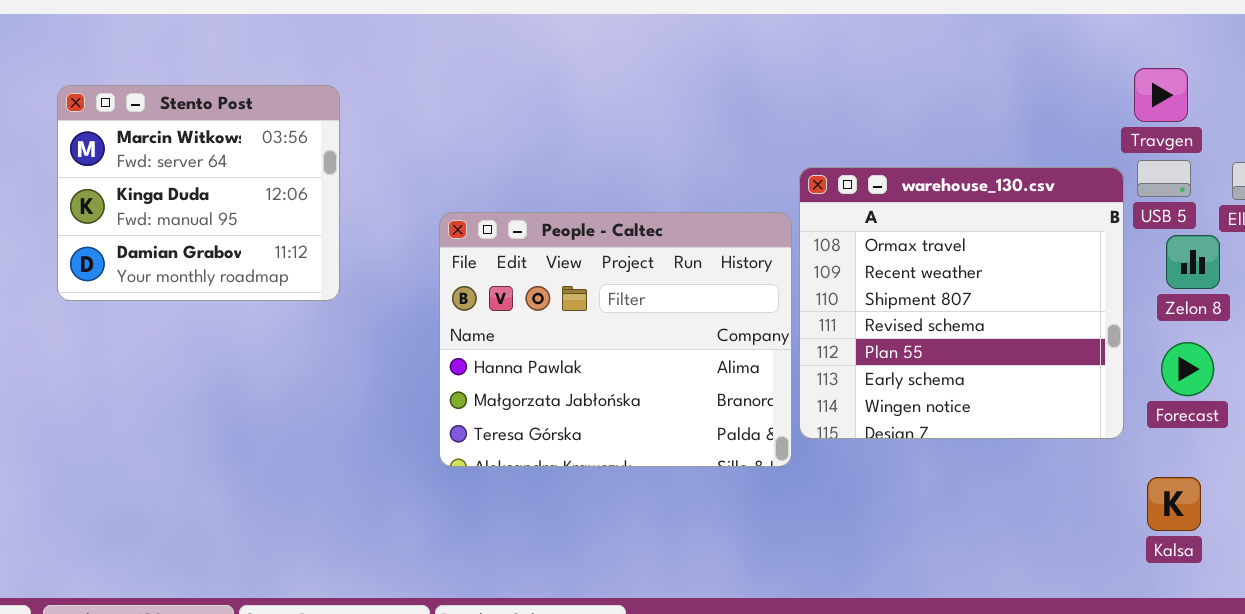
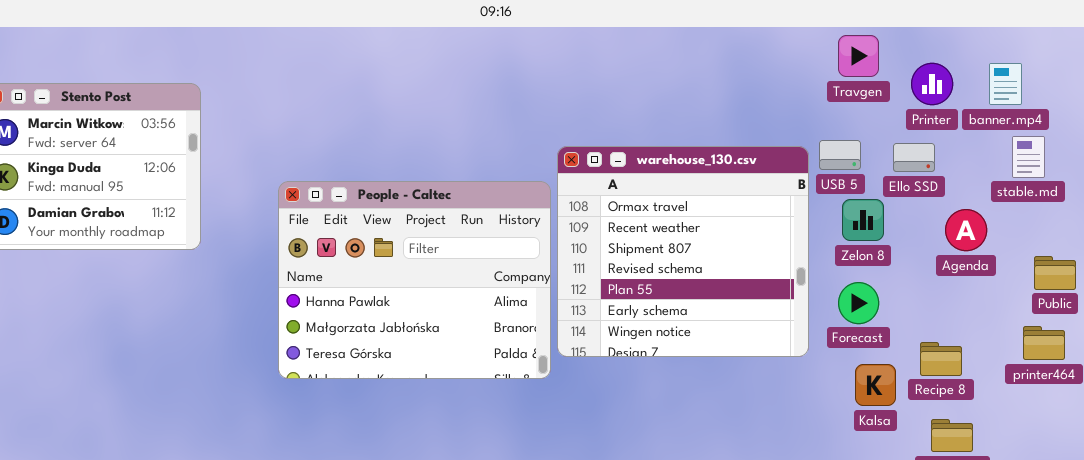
Travgen: [1134,68,1188,122] -> [838,35,879,77], moved
Kalsa: [1147,477,1201,531] -> [855,364,896,406], moved

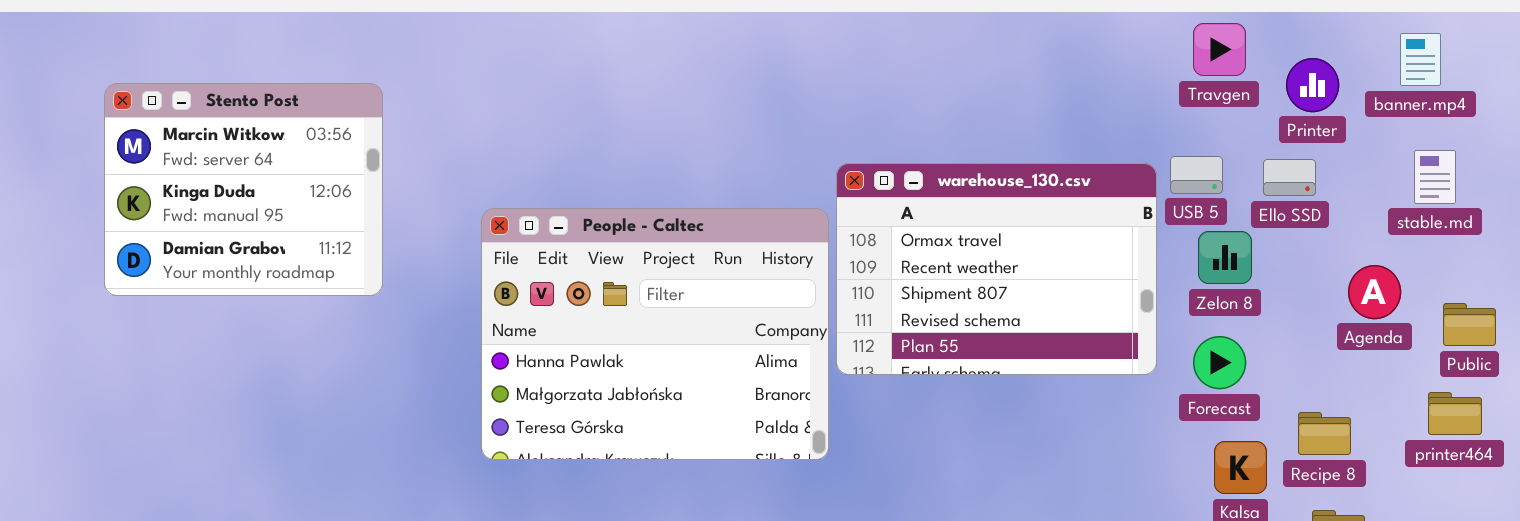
banner.mp4: [989,63,1022,105] -> [1400,33,1441,86], moved
warehouse_130.csv: [557,146,809,357] -> [836,163,1157,375], resized
Agenda: [945,209,987,251] -> [1348,265,1401,319], moved

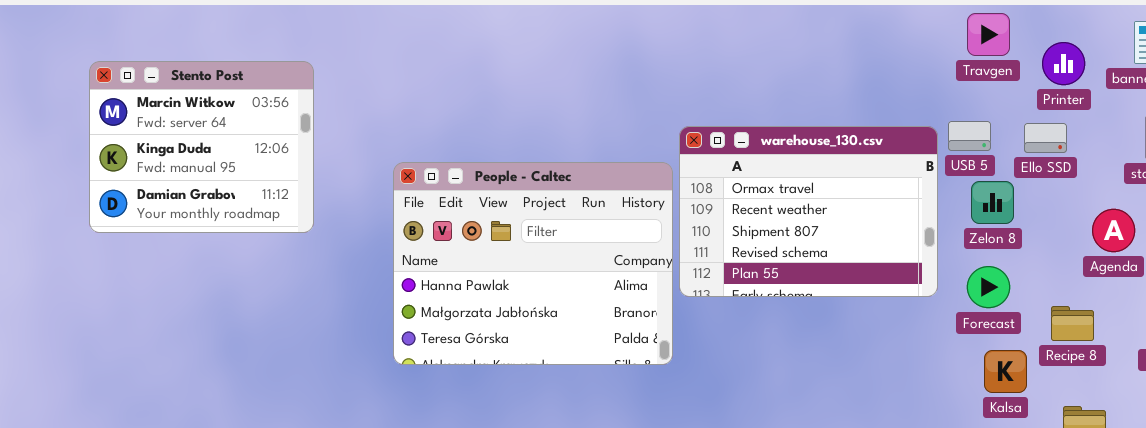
Recipe 8: [1298,412,1351,455] -> [1051,306,1094,341], moved

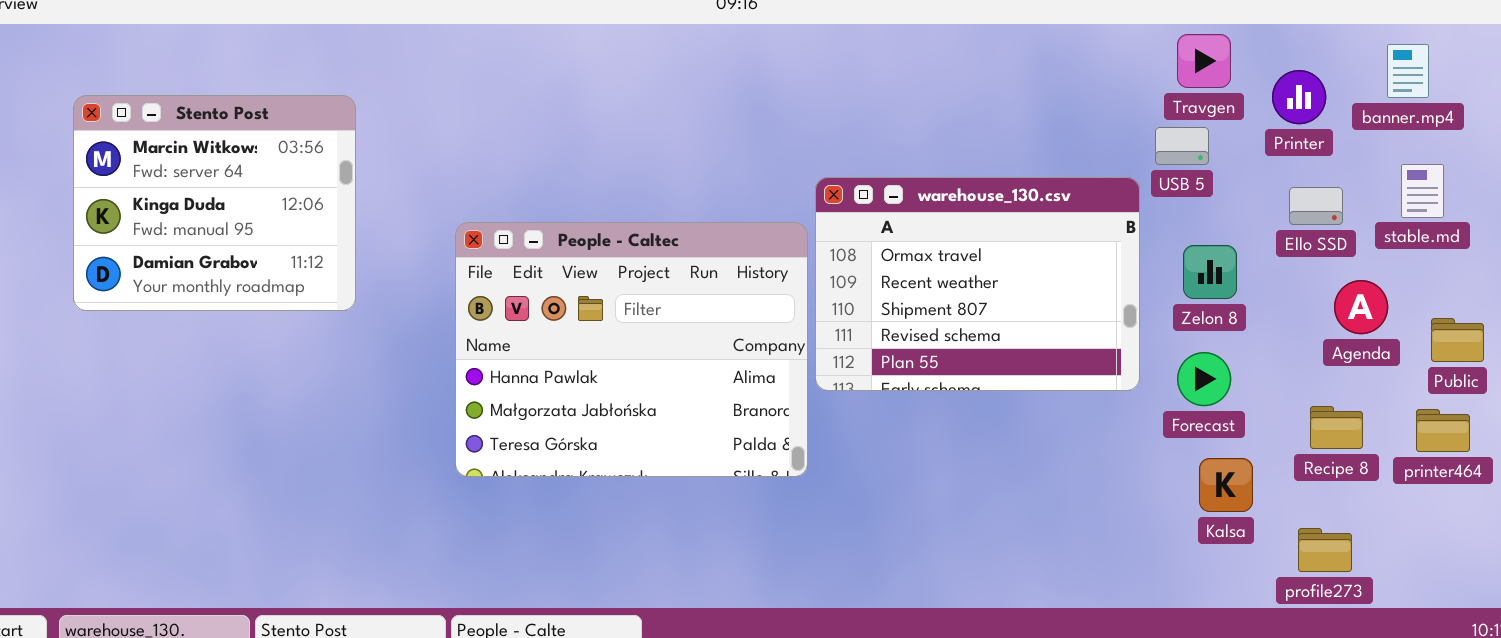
USB 5: [948,121,991,151] -> [1155,127,1209,165], moved
Ello SSD: [1024,123,1067,153] -> [1289,187,1343,225], moved
Recipe 8: [1051,306,1094,341] -> [1310,406,1363,449], moved

